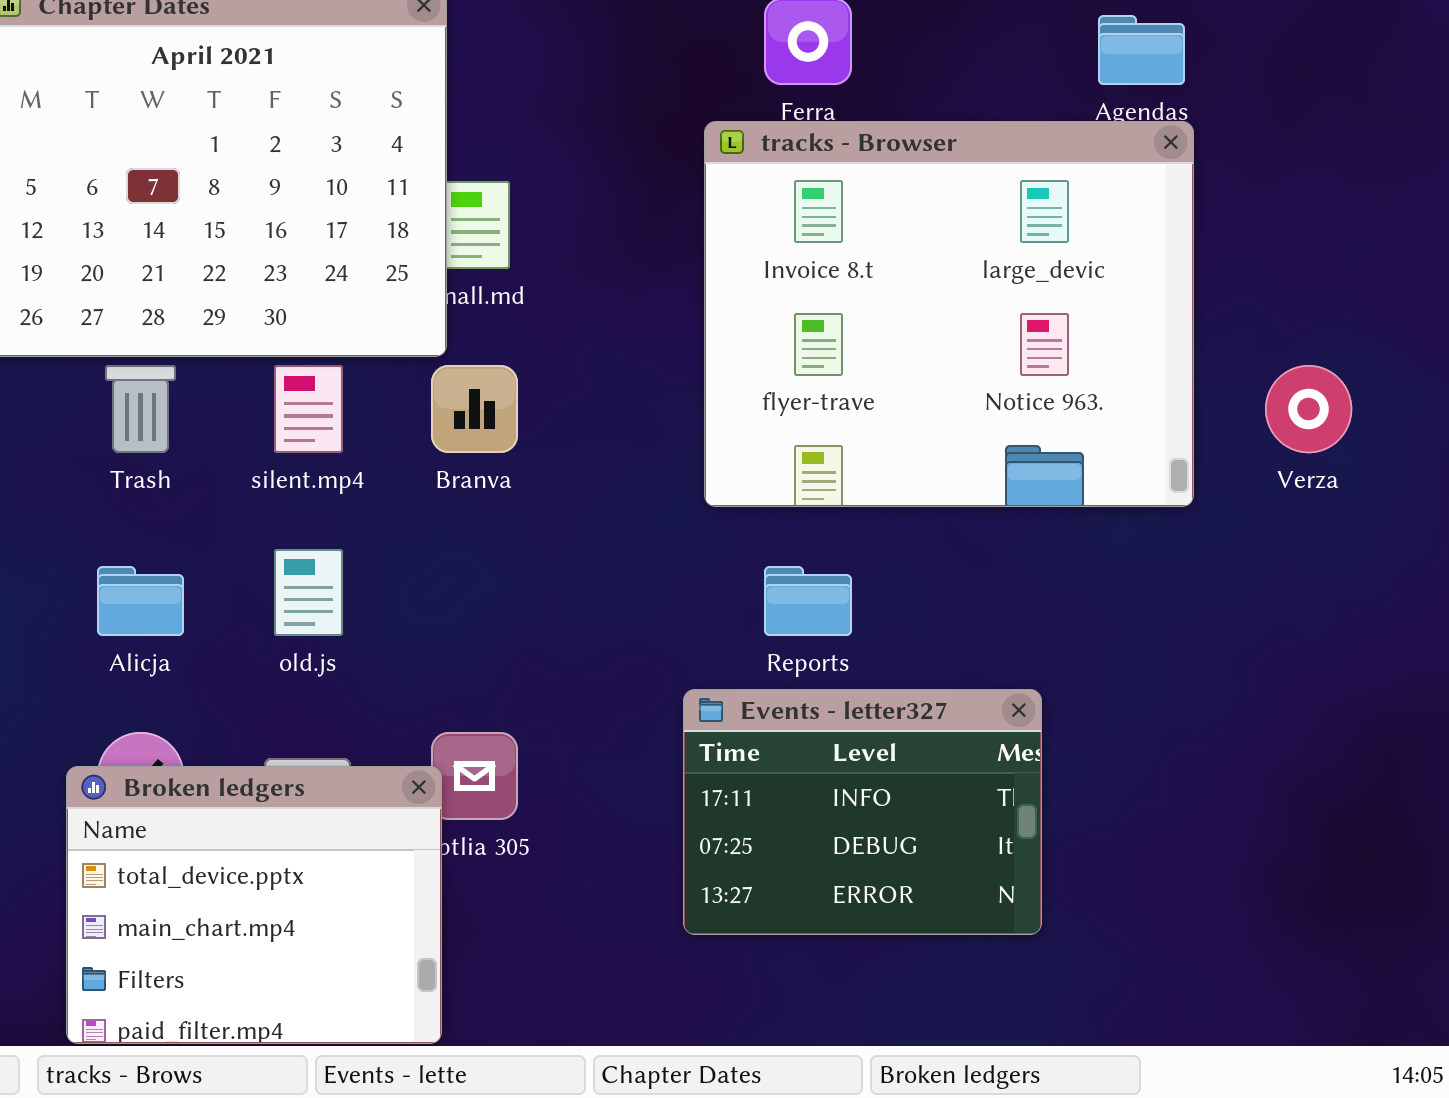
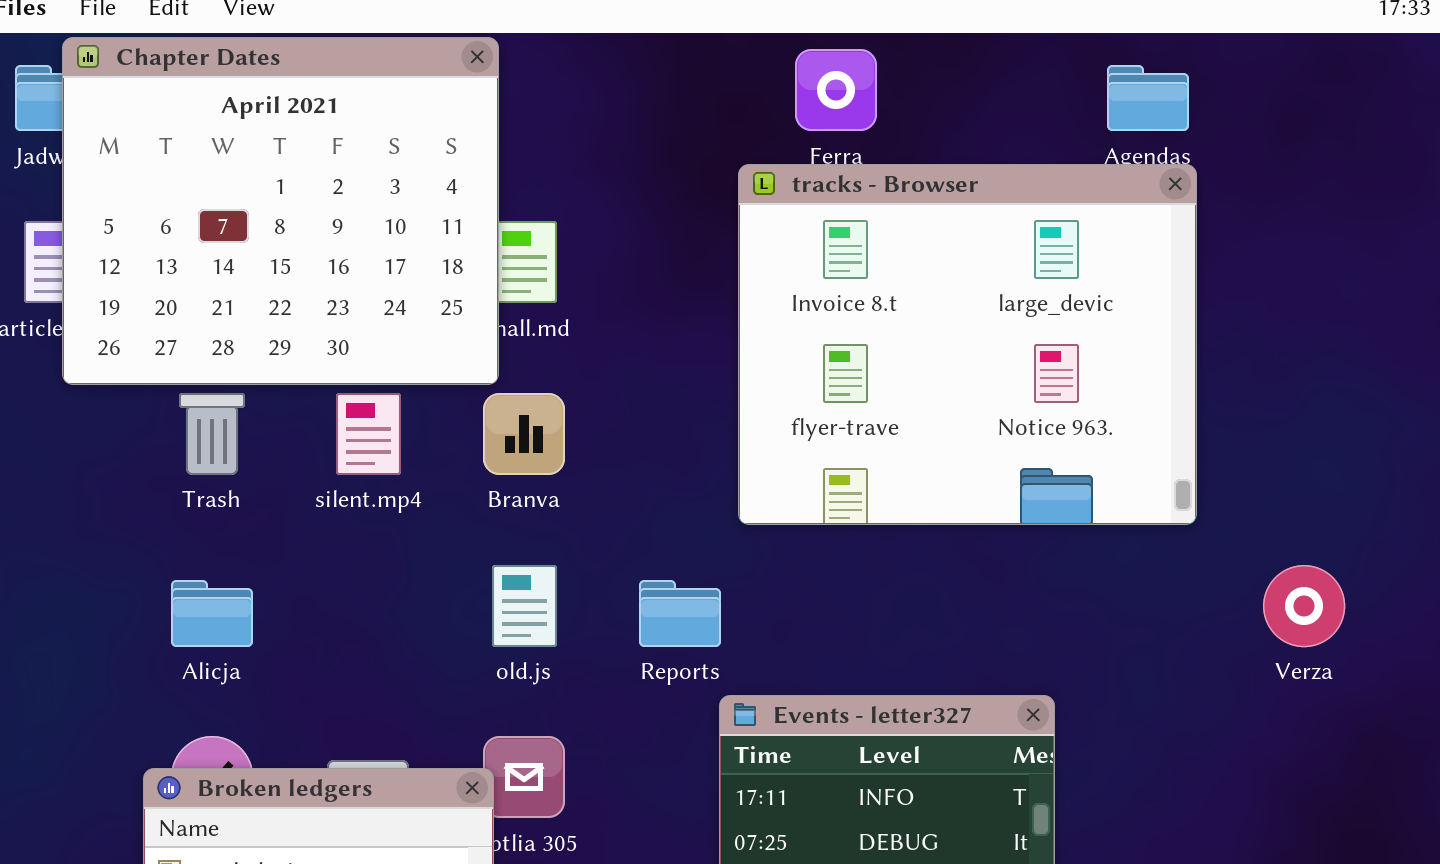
Verza: [1265,365,1352,453] -> [1263,565,1345,647], moved
old.js: [274,549,343,636] -> [492,565,557,647], moved
Reports: [764,566,852,636] -> [639,580,721,647], moved

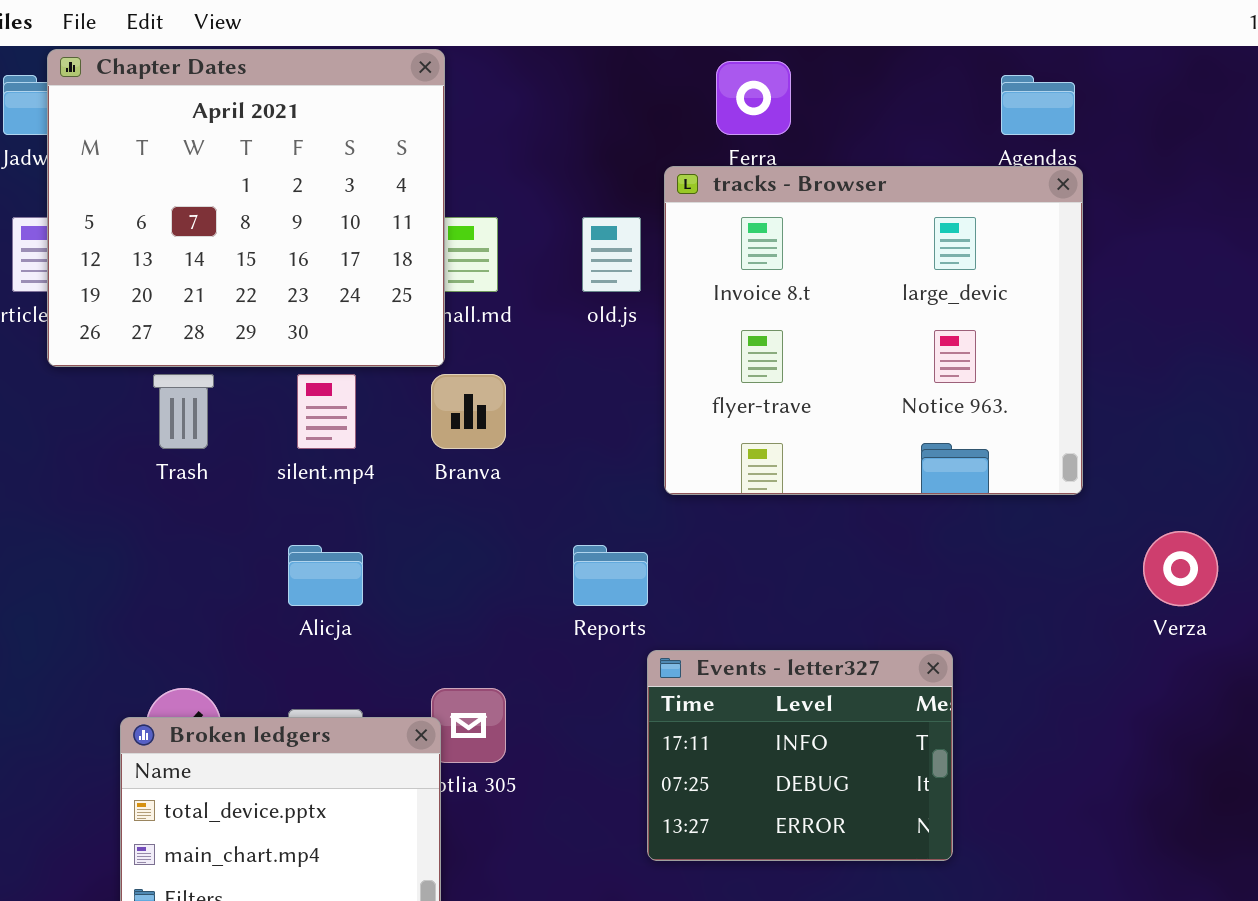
old.js: [492,565,557,647] -> [582,217,641,292], moved
Alicja: [171,580,253,647] -> [288,545,363,606], moved

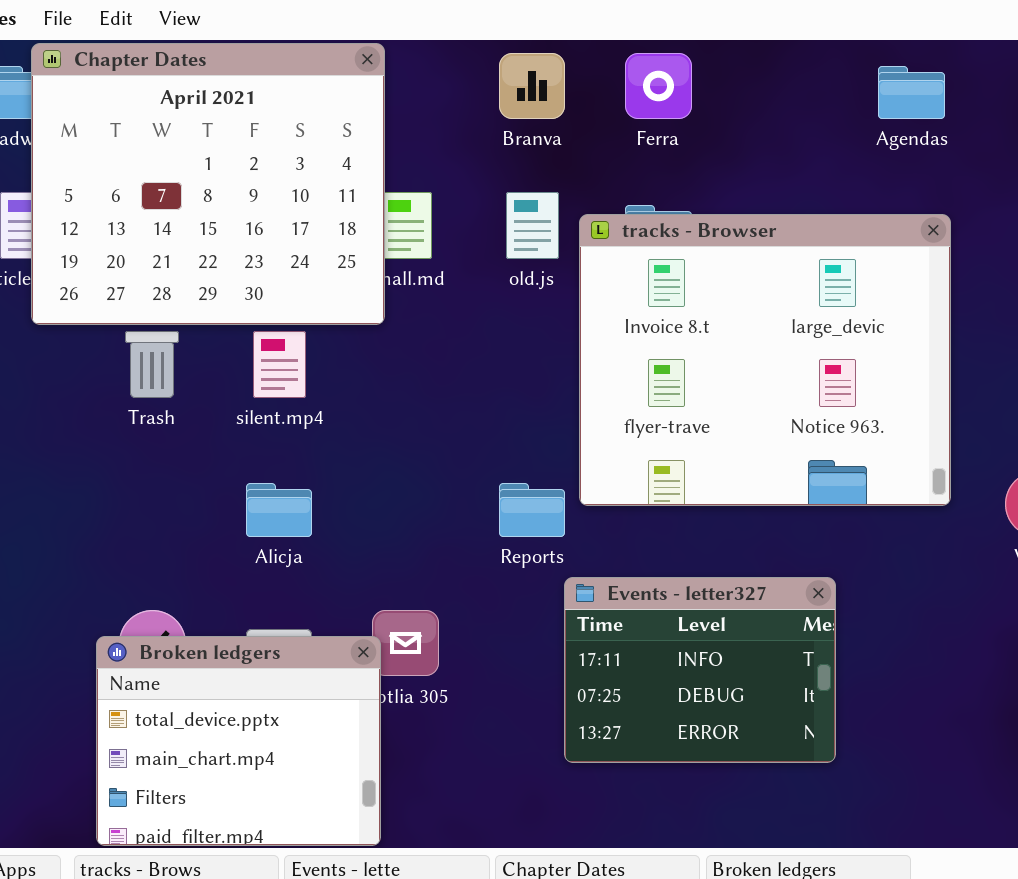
tracks - Browser: [664,166,1083,495] -> [579,214,951,506], moved
Branva: [431,374,506,449] -> [499,53,565,119], moved

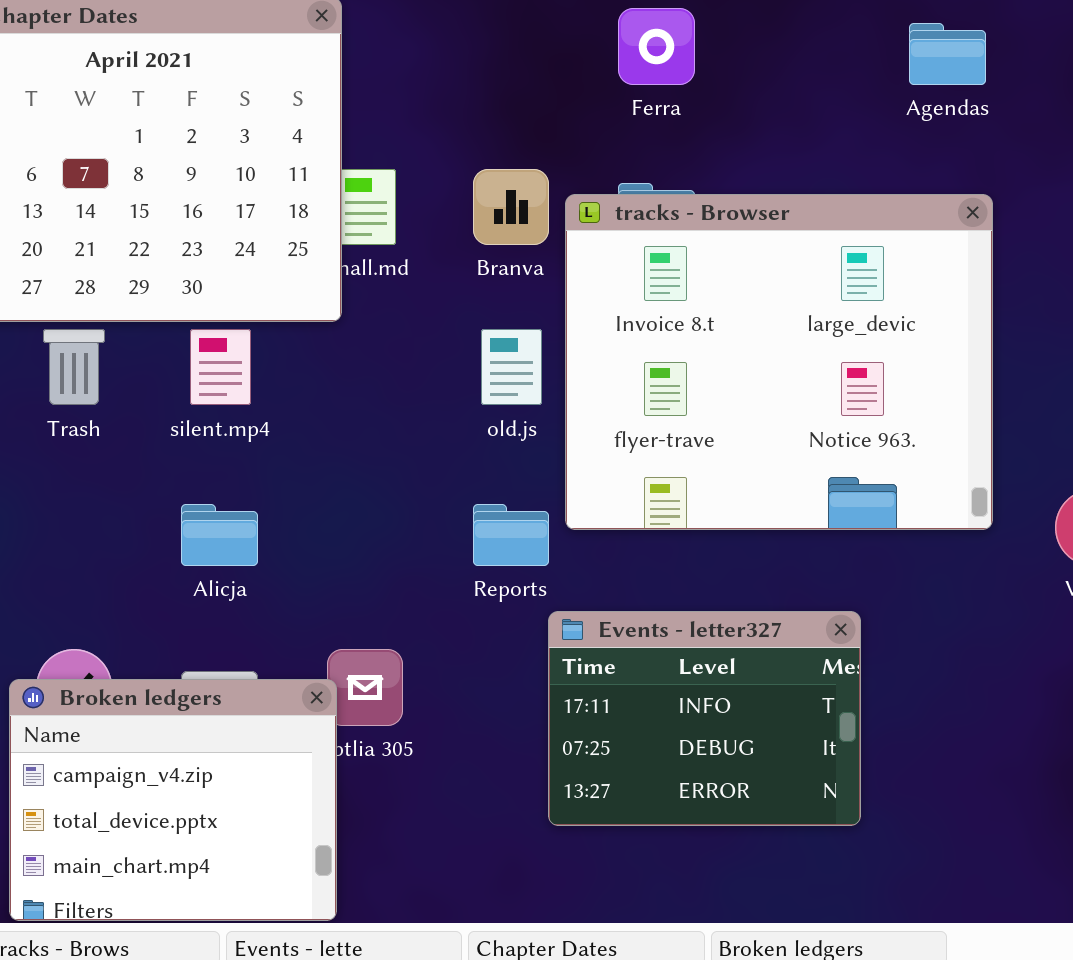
Branva: [499,53,565,119] -> [473,169,549,245], moved
old.js: [506,192,559,259] -> [481,329,542,405], moved
Broken ledgers: [96,636,381,846] -> [9,679,337,921], scrolled up 1 row

